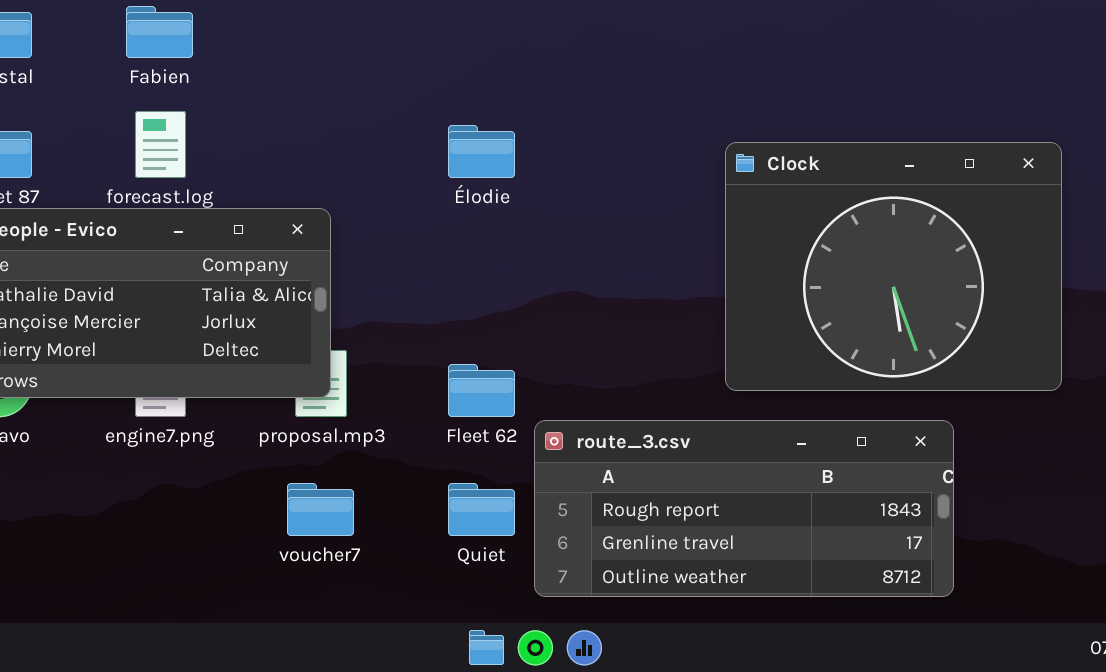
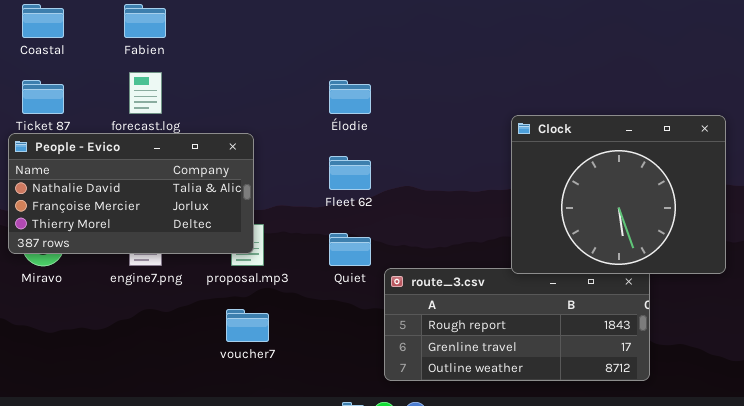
Clock: [725,142,1062,391] -> [511,115,726,274], moved
Fleet 62: [448,364,515,417] -> [329,156,371,190], moved
Quiet: [448,483,515,536] -> [329,233,371,266], moved

